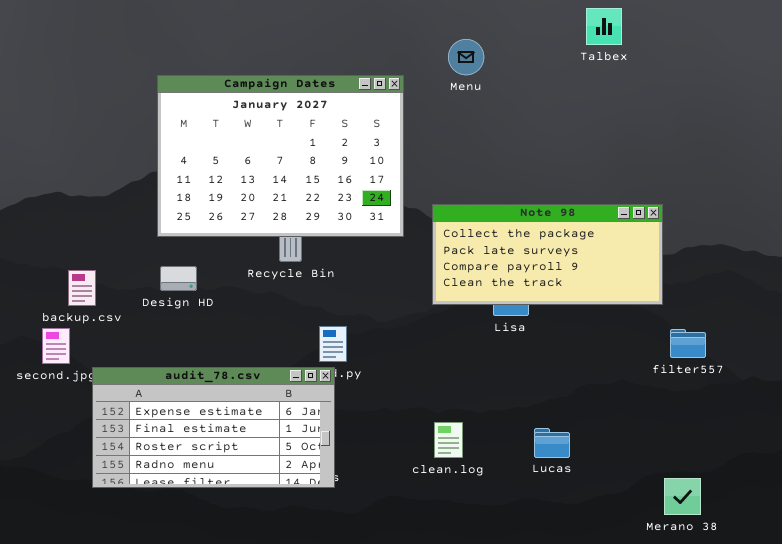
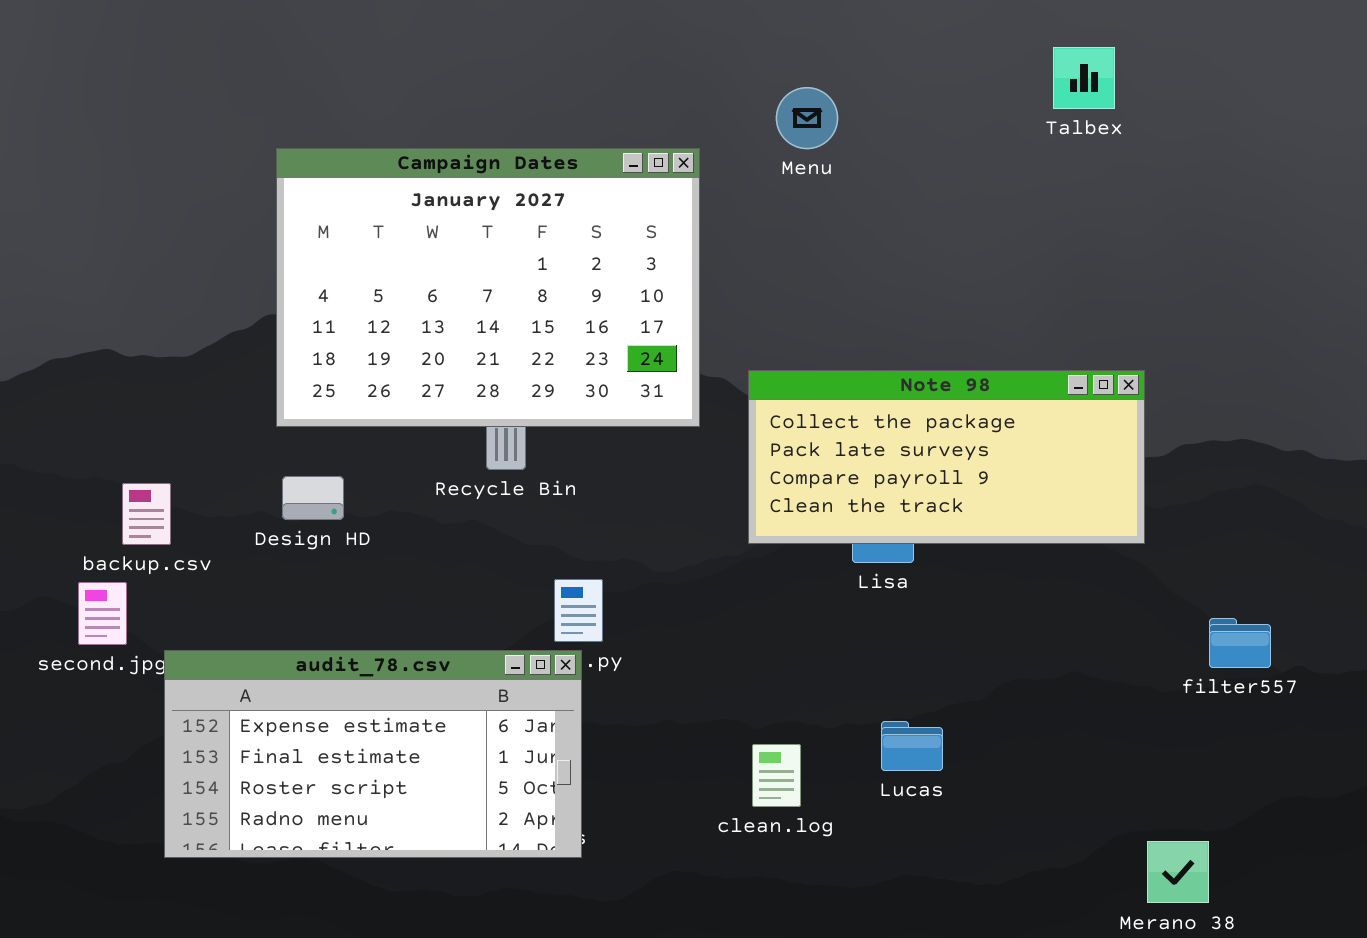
Talbex: [586,8,622,45] -> [1053,47,1115,109], moved
filter557: [670,329,706,358] -> [1209,618,1271,668], moved
Lucas: [534,428,570,458] -> [881,721,943,771], moved

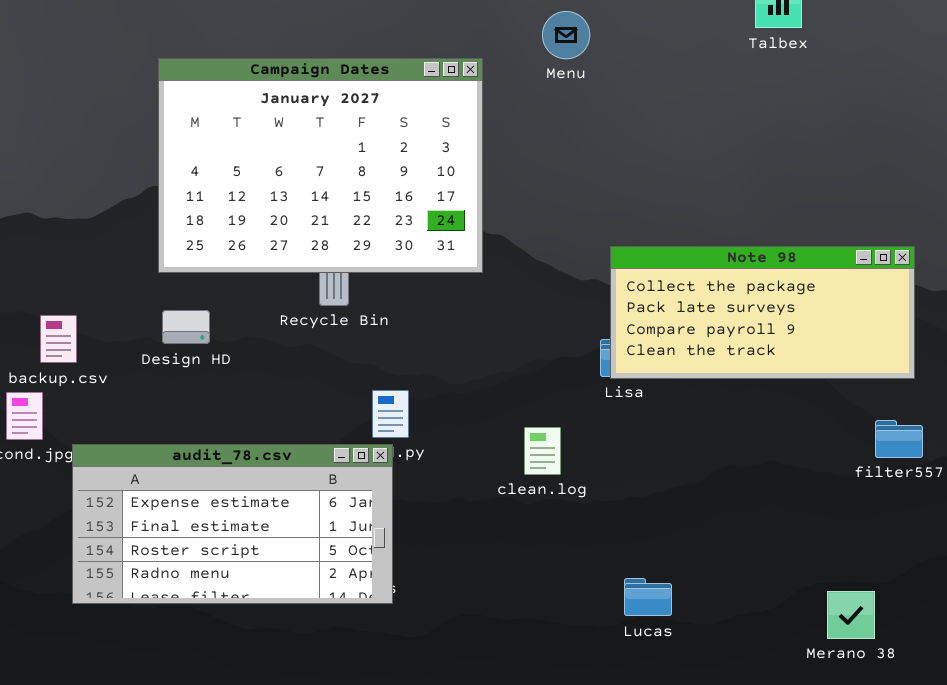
Note 98: [748,370,1145,544] -> [610,246,915,379], moved
Lucas: [881,721,943,771] -> [624,578,672,616], moved
clean.log: [752,744,801,807] -> [524,427,561,475], moved

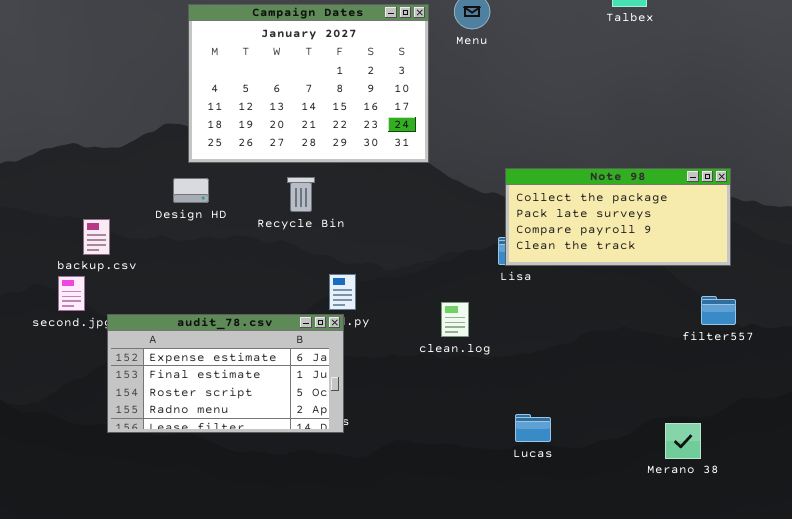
Campaign Dates: [158,58,483,273] -> [188,4,429,163], moved
Design HD: [162,310,210,344] -> [173,178,209,203], moved

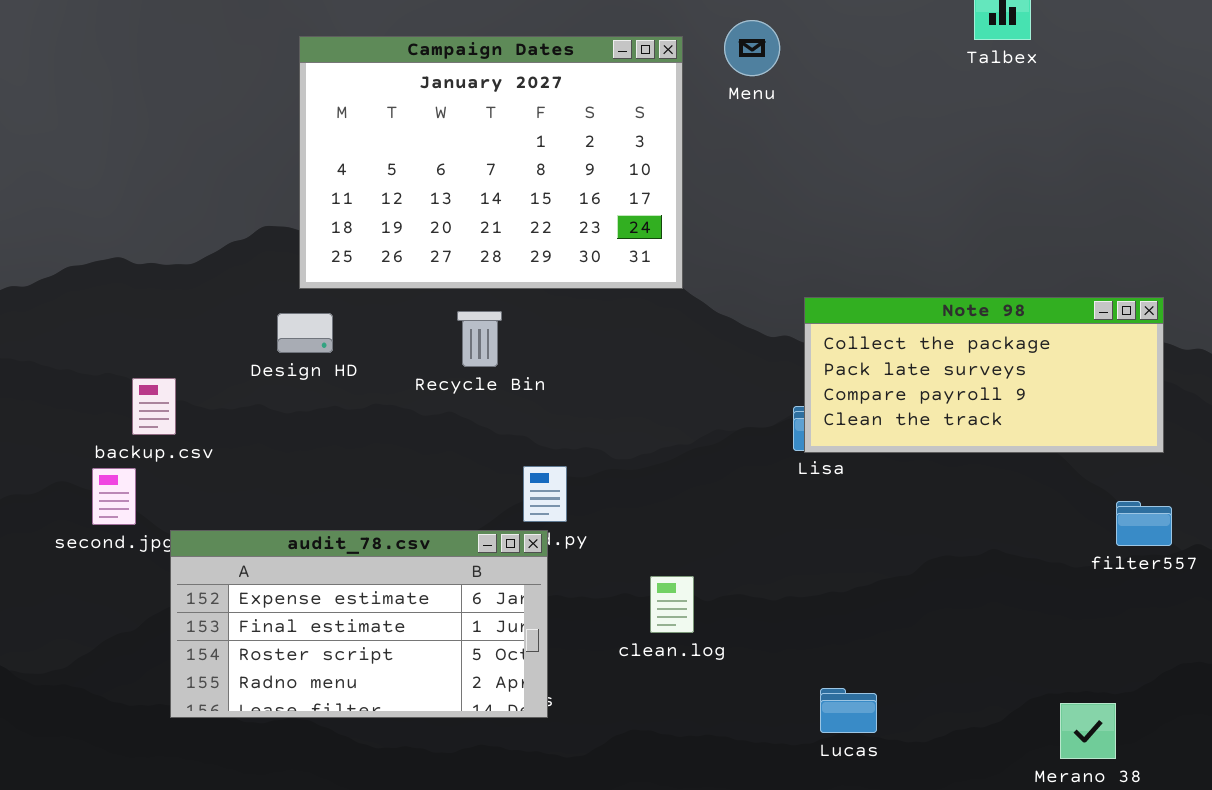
clean.log: [441,302,469,337] -> [650,576,694,633], moved

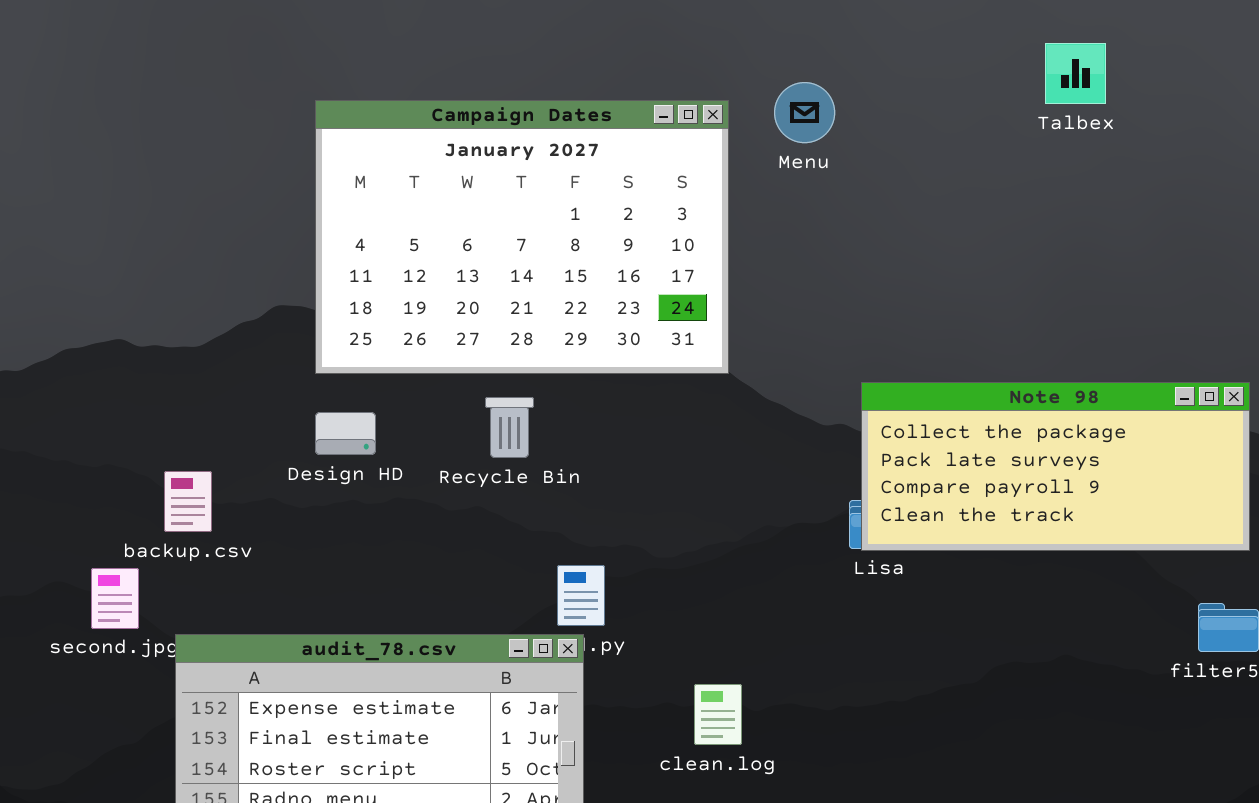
Design HD: [277,313,333,353] -> [315,412,376,455], moved
backup.csv: [132,378,176,435] -> [164,471,212,532], moved

